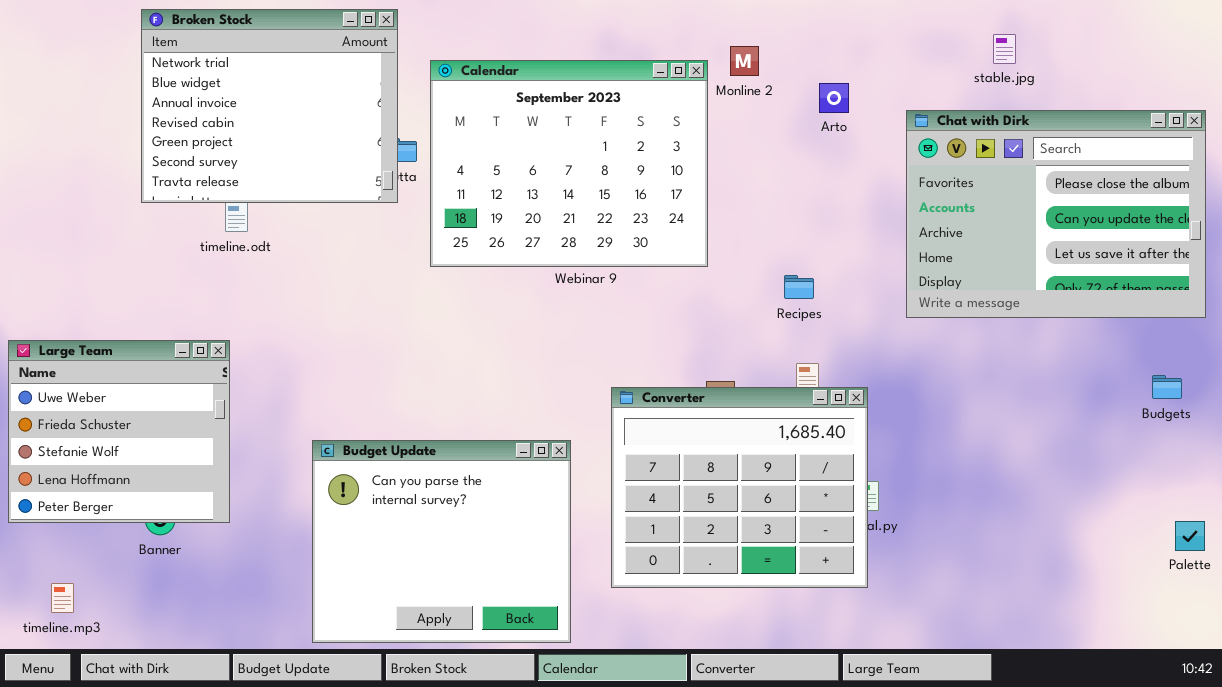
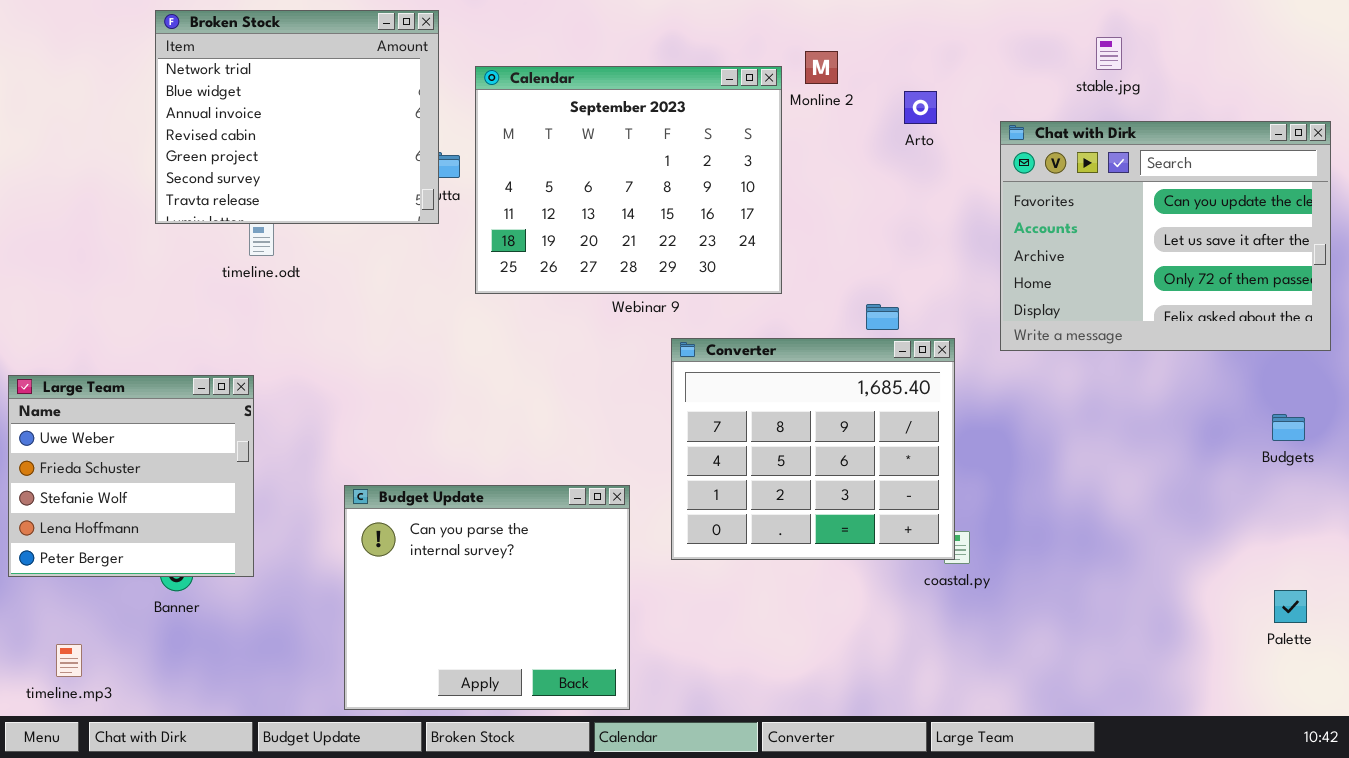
Chat with Dirk: [906,110,1206,318] -> [1000,121,1331,351], scrolled down 1 row
Converter: [611,387,868,588] -> [671,338,955,560], moved
Palette: [1175,521,1205,551] -> [1274,590,1307,623], moved

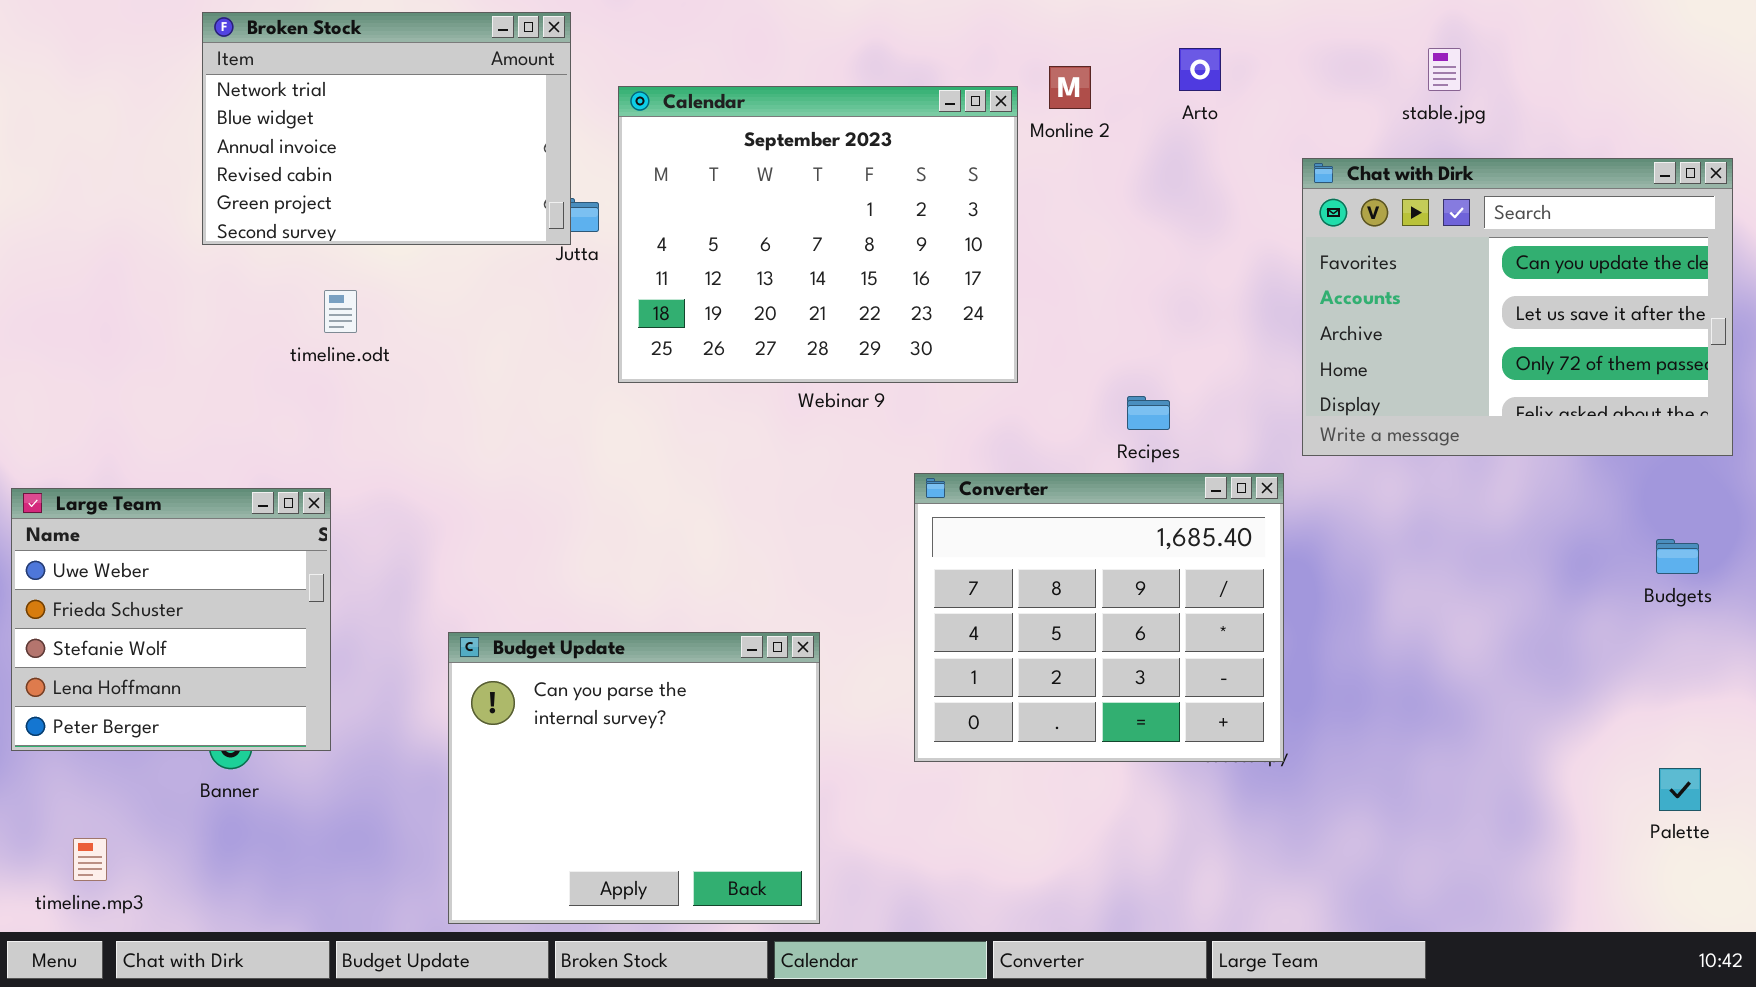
Broken Stock: [155,10,439,224] -> [202,12,571,245], resized
Arto: [904,91,937,124] -> [1179,48,1221,91], moved
Converter: [671,338,955,560] -> [914,473,1284,762], moved

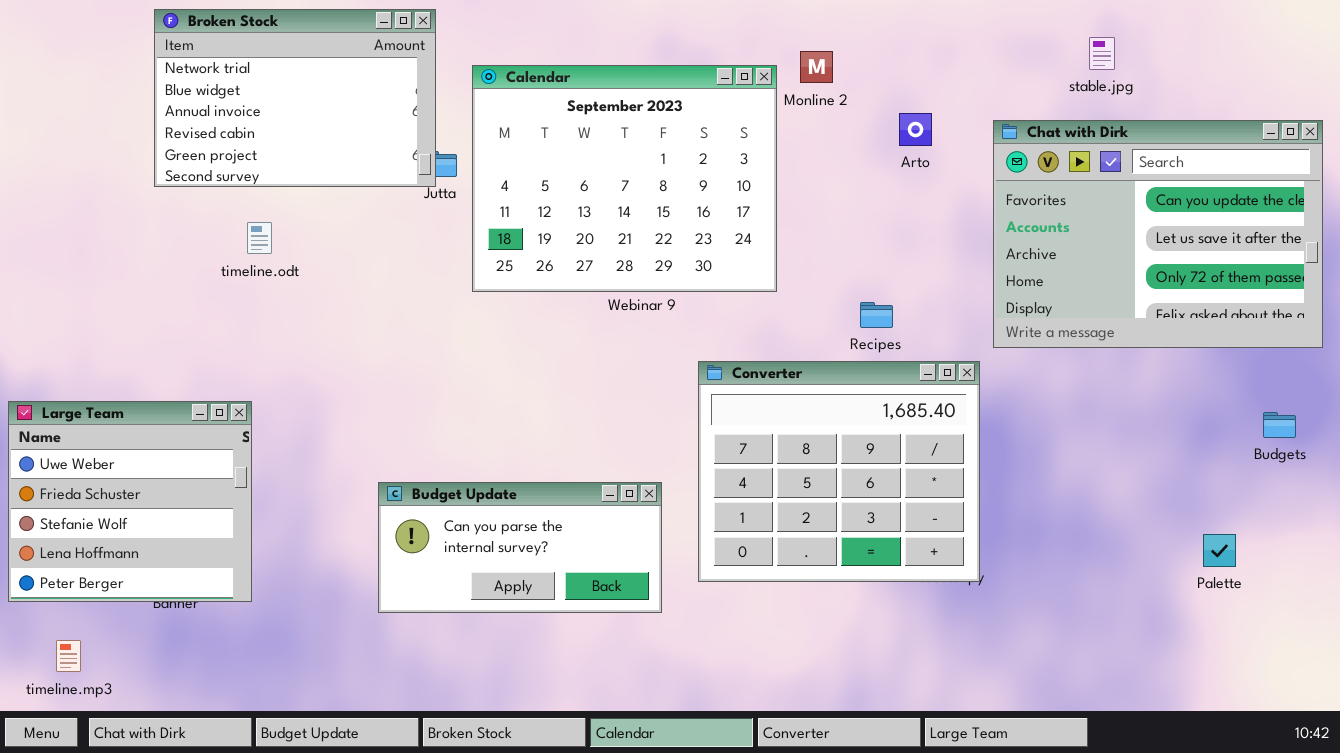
Arto: [1179,48,1221,91] -> [899,113,932,146], moved
Large Team: [11,488,331,751] -> [8,401,252,602], moved
Budget Update: [448,632,820,924] -> [378,482,662,613], moved, resized
Palette: [1659,768,1701,811] -> [1203,534,1236,567], moved

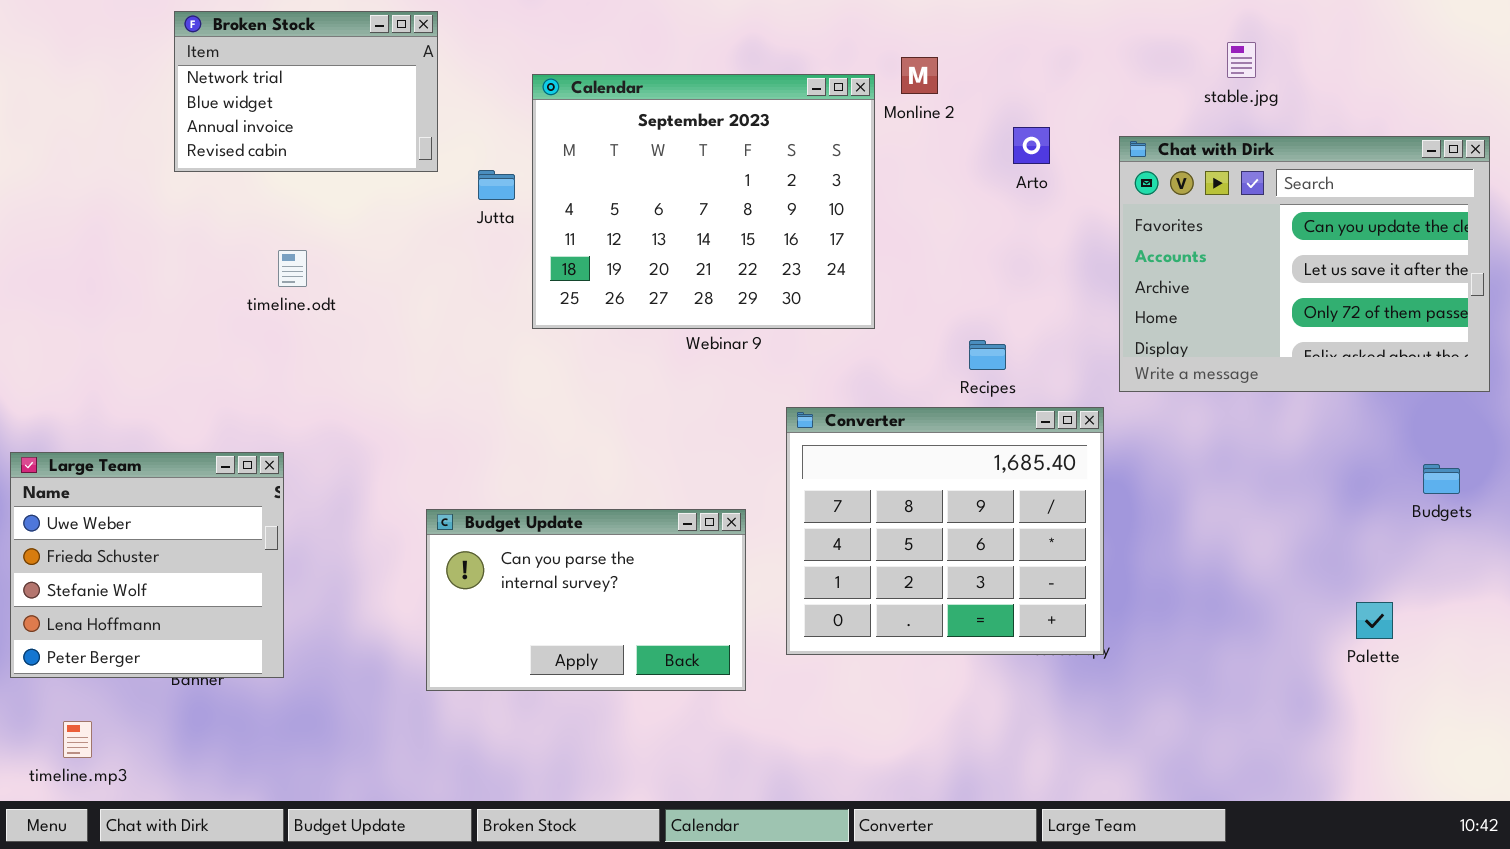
Broken Stock: [154,9,436,187] -> [174,11,438,172], resized
Budget Update: [378,482,662,613] -> [426,509,746,691], resized

